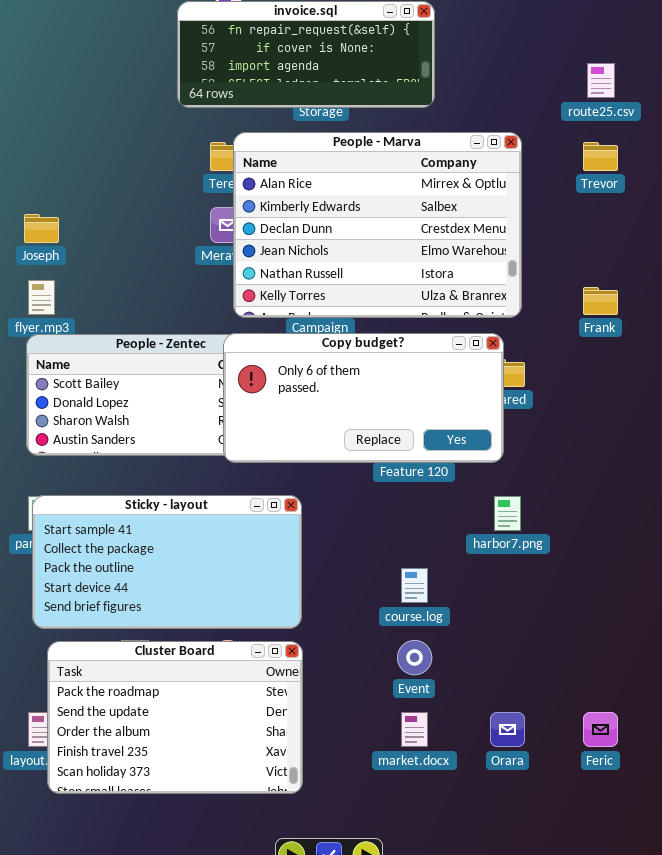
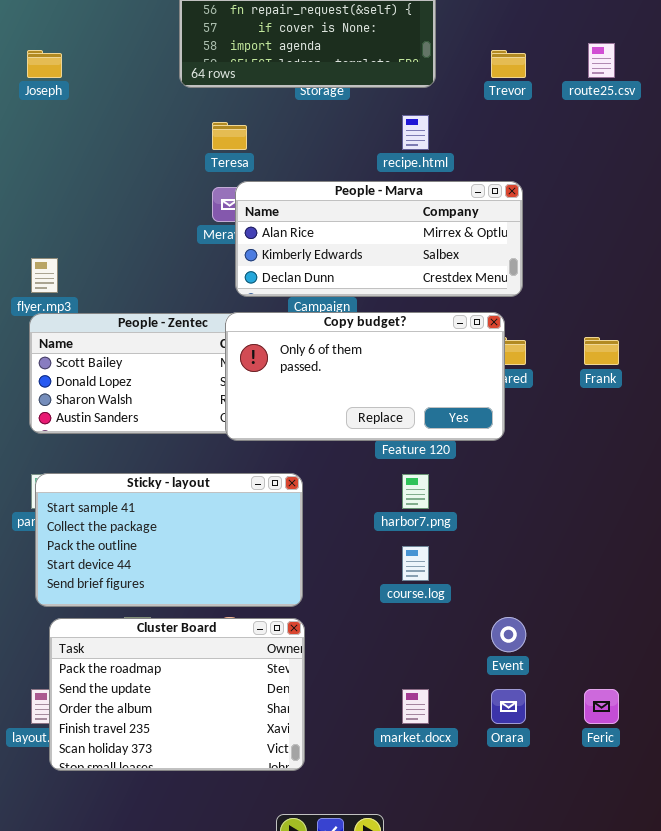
People - Marva: [233,132,522,318] -> [235,181,523,297], resized
Trevor: [583,142,618,171] -> [491,50,526,78], moved
Joseph: [24,214,59,243] -> [27,50,62,78], moved
Frank: [583,287,618,315] -> [584,337,619,365], moved
harbor7.png: [494,496,521,531] -> [402,474,429,509], moved
Event: [397,640,432,675] -> [491,617,526,652], moved

